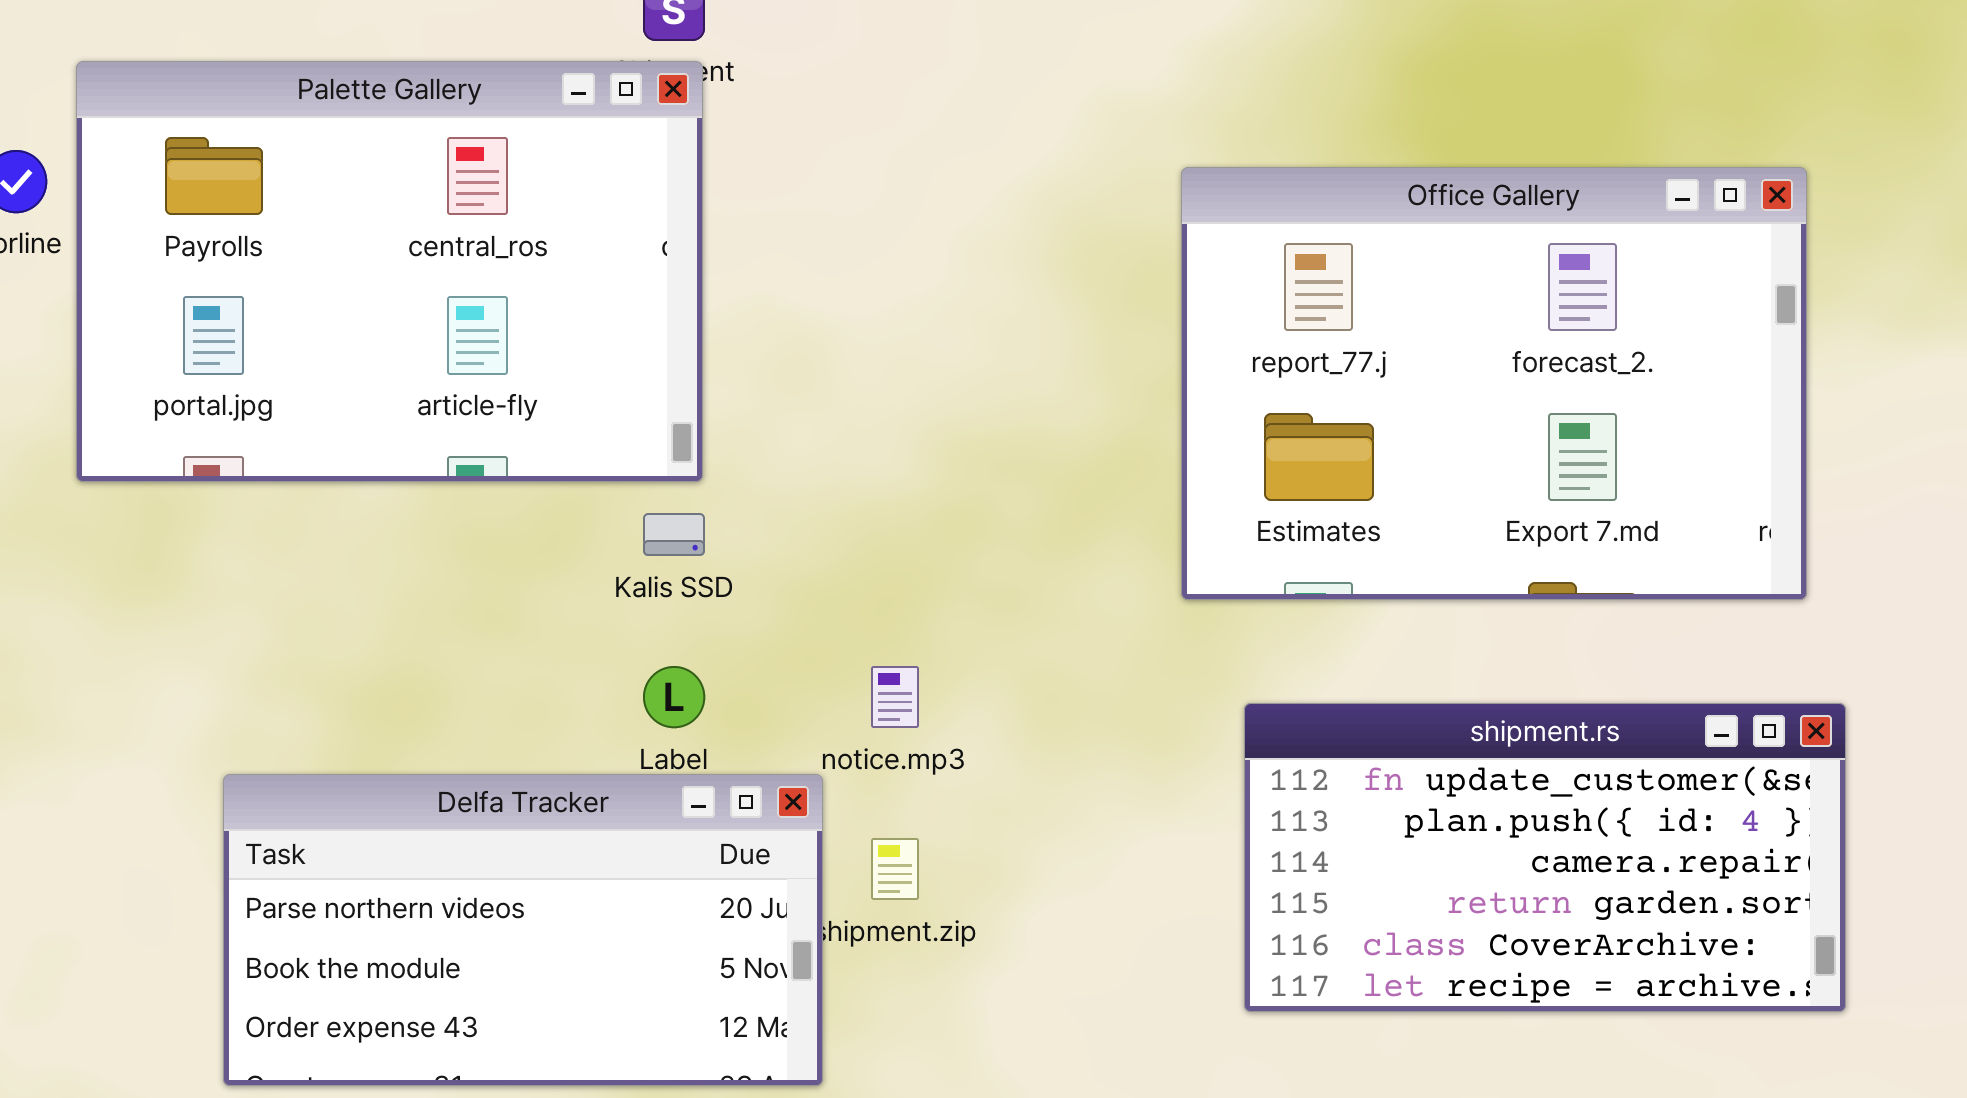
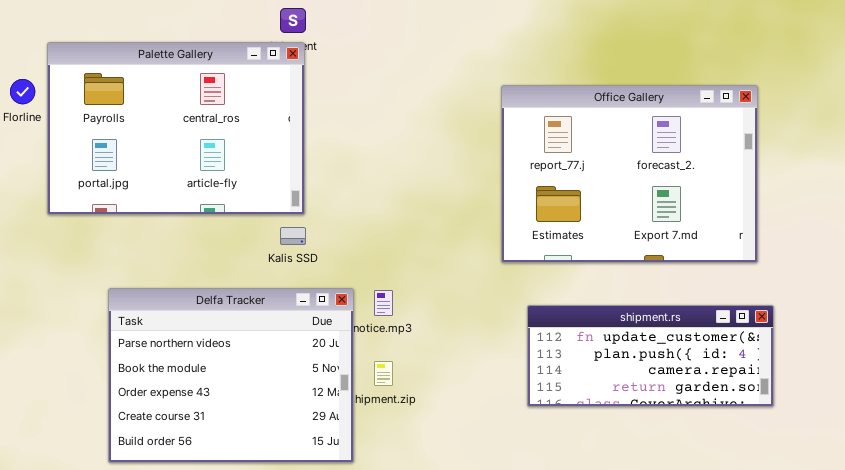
shipment.rs: [1244,703,1846,1012] -> [527,305,774,407], resized
Delfa Tracker: [223,774,823,1086] -> [108,288,354,463], resized

